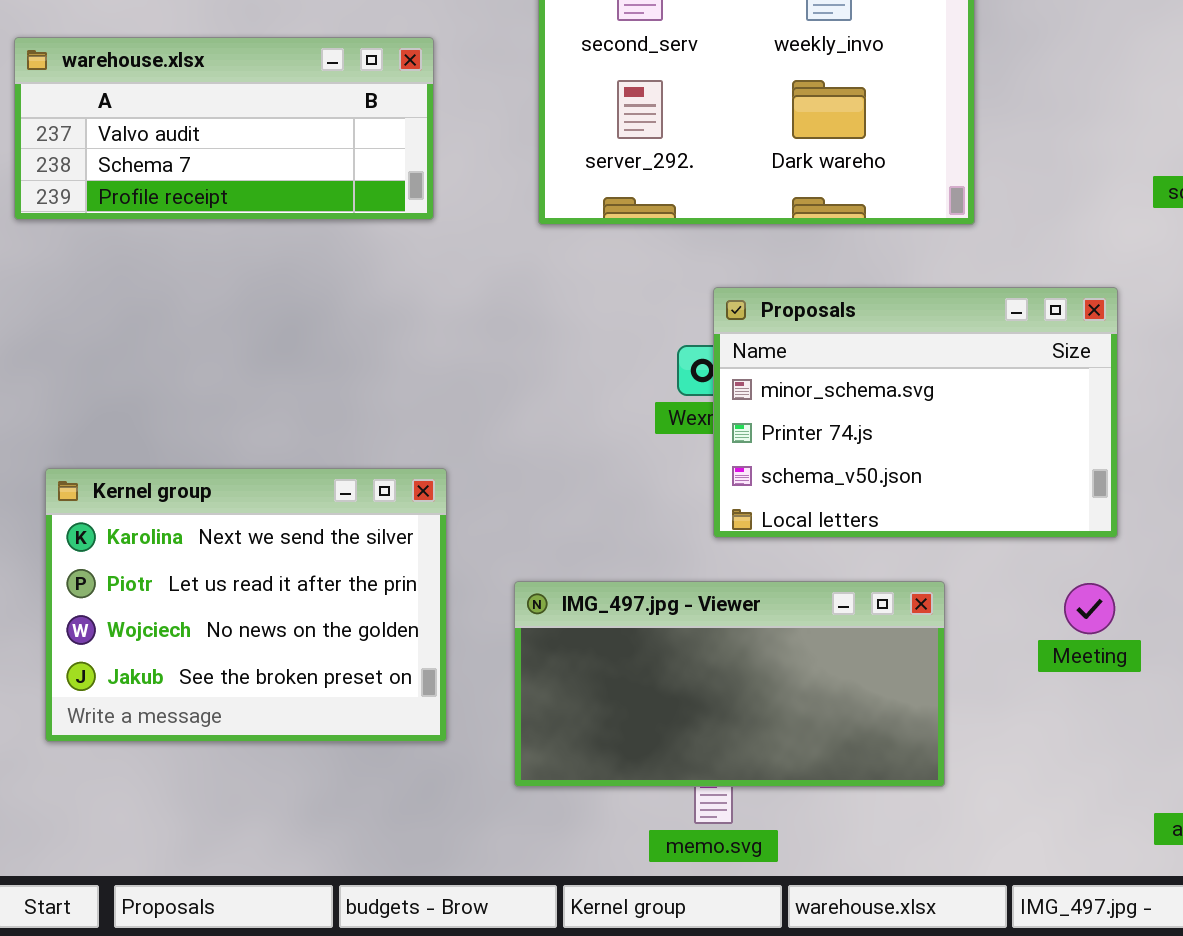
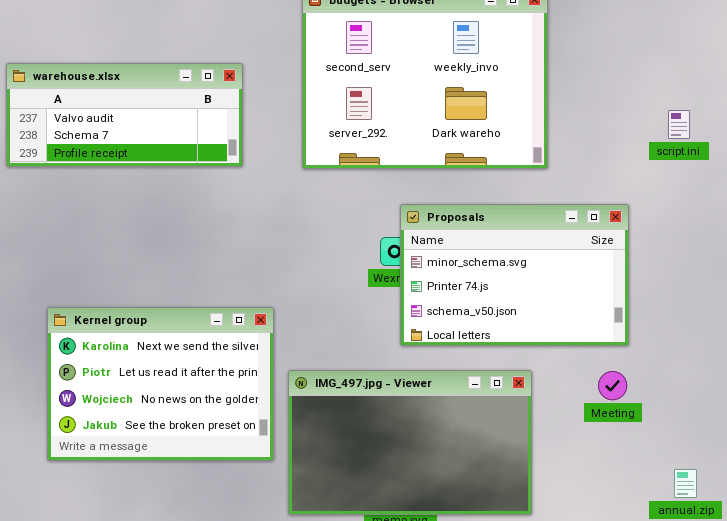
Kernel group: [45,468,447,742] -> [47,307,274,461], moved
IMG_497.jpg - Viewer: [514,581,945,787] -> [288,370,532,515], resized

